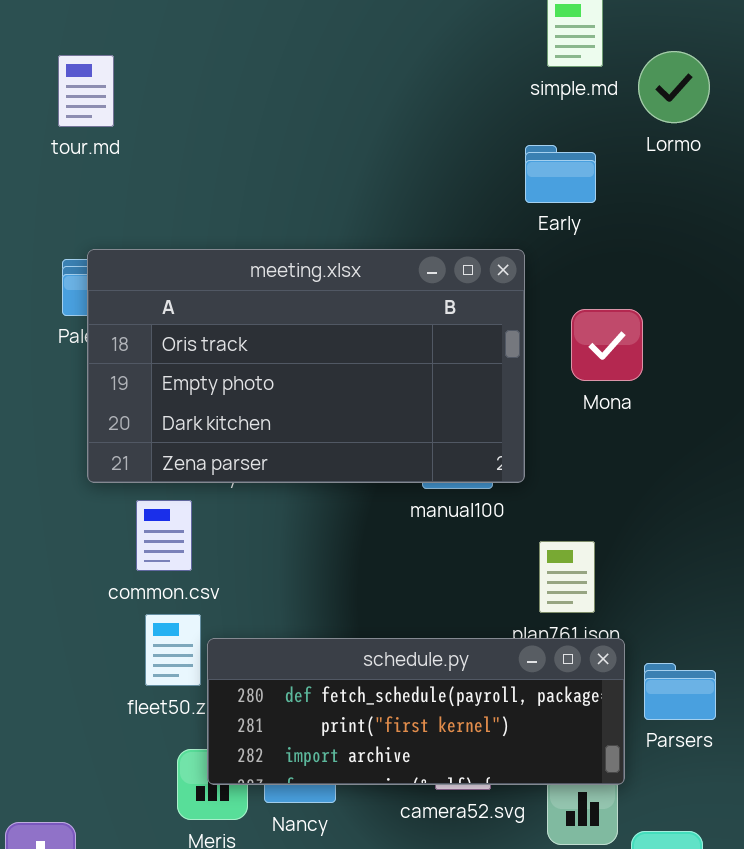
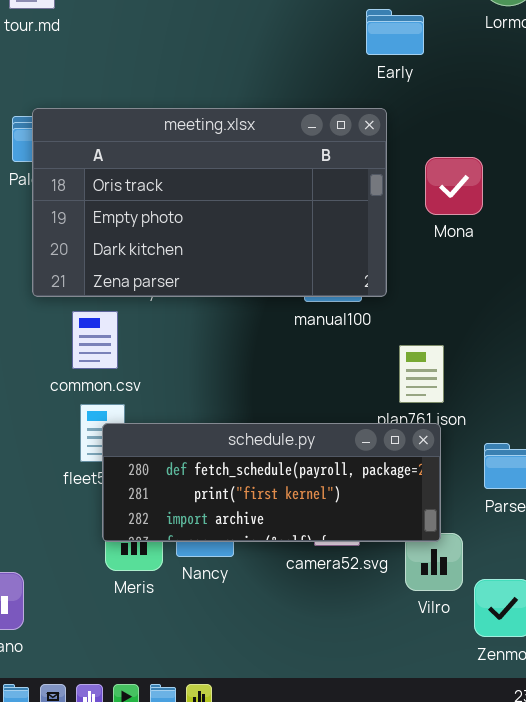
Early: [525,145,596,203] -> [366,9,424,55], moved
schedule.py: [207,638,625,785] -> [102,423,441,542], moved

